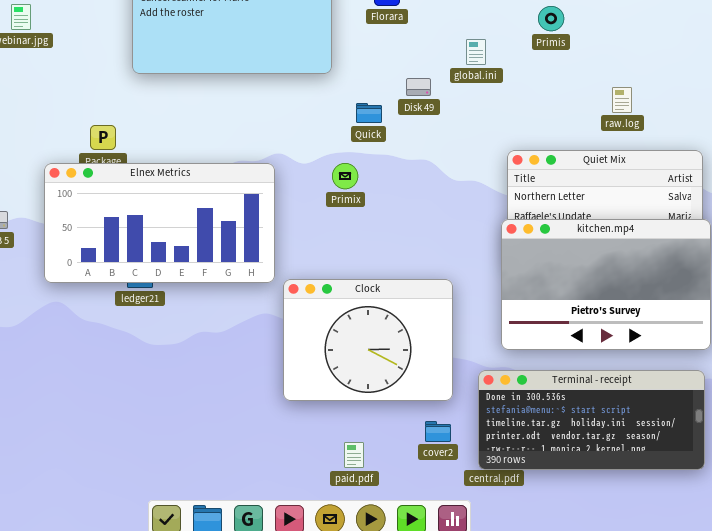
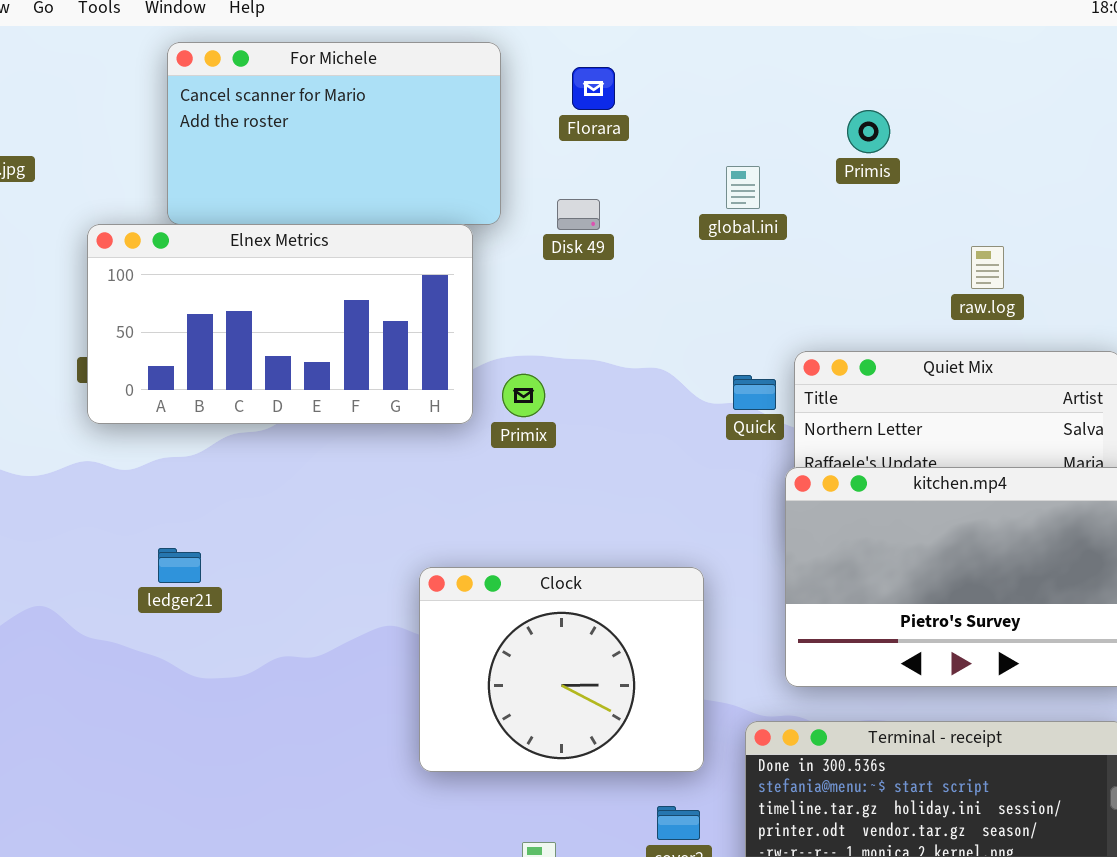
Disk 49: [406,78,431,96] -> [557,199,600,230], moved
Quick: [356,103,382,123] -> [733,375,776,410], moved
Elnex Metrics: [44,163,275,283] -> [87,224,473,424], moved

